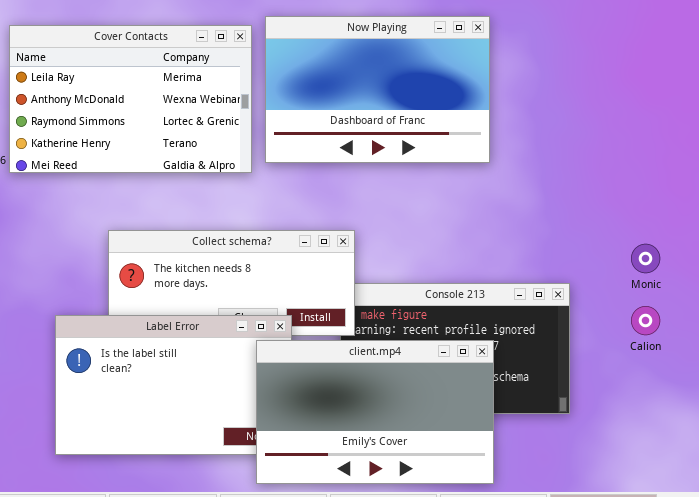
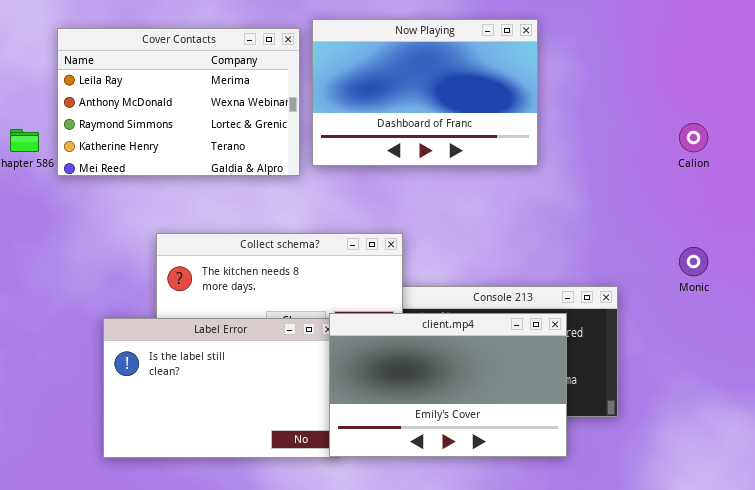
Calion: [631,306,660,335] -> [679,123,708,152], moved
client.mp4: [256,340,494,484] -> [329,313,567,457], moved

